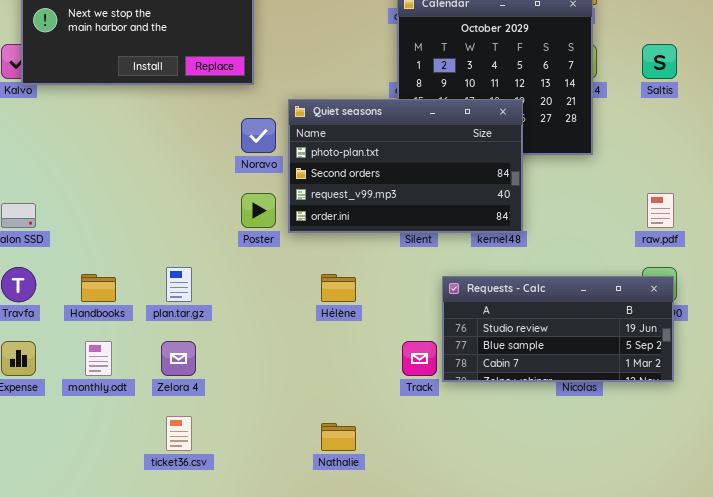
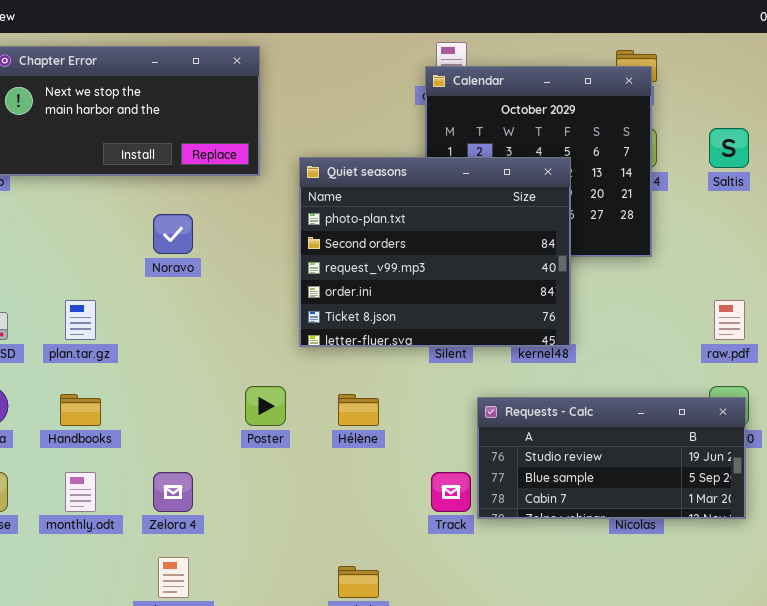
Quiet seasons: [288,99,523,233] -> [299,157,571,347], resized
Noravo: [241,118,276,153] -> [153,214,193,254], moved
Poster: [241,193,276,228] -> [245,386,286,426], moved
plan.tar.gz: [166,267,192,302] -> [65,300,96,340], moved

